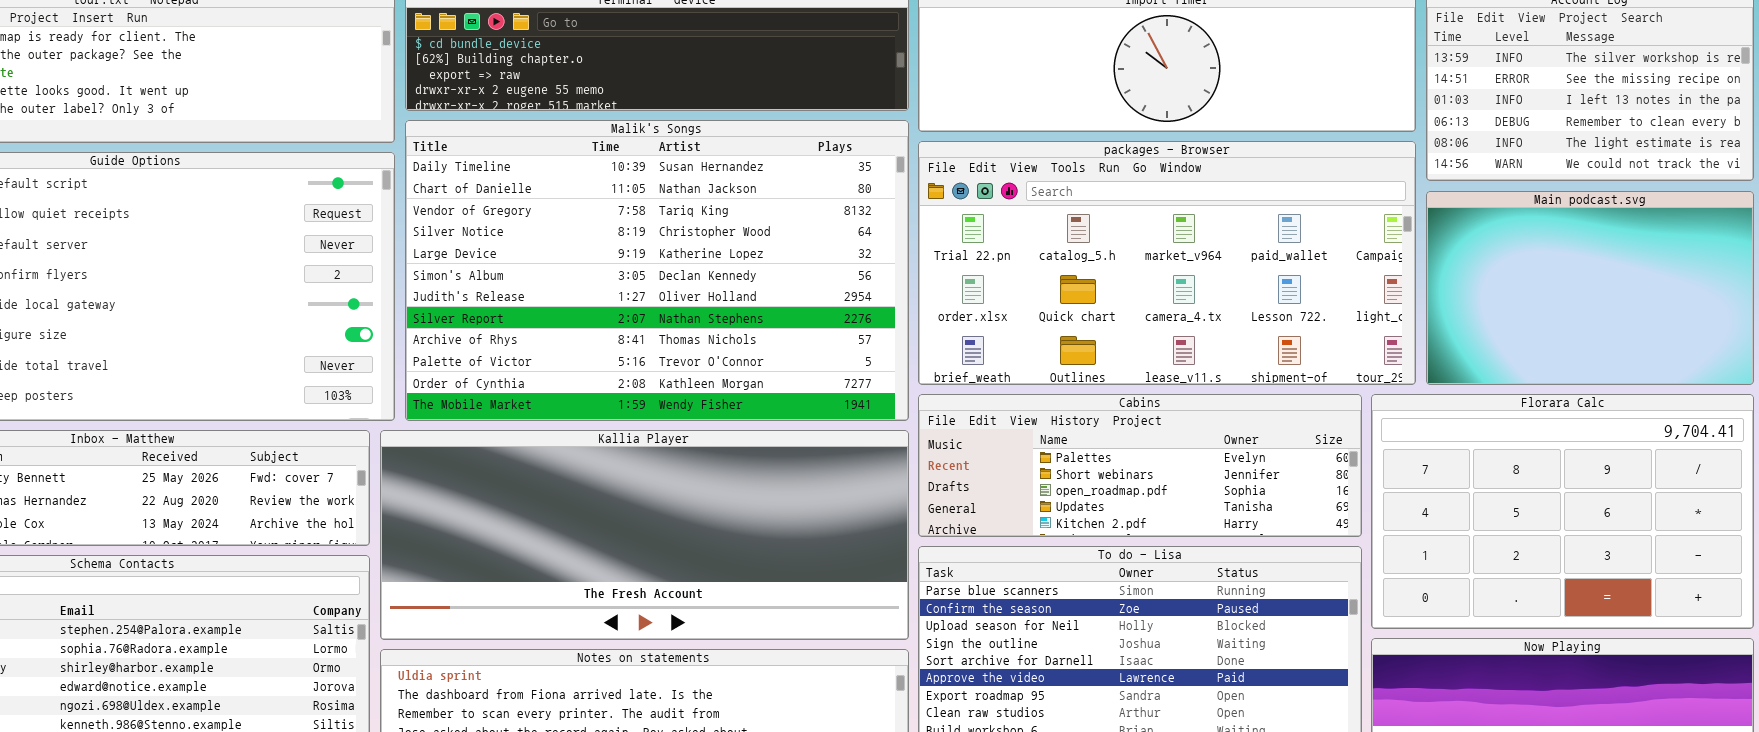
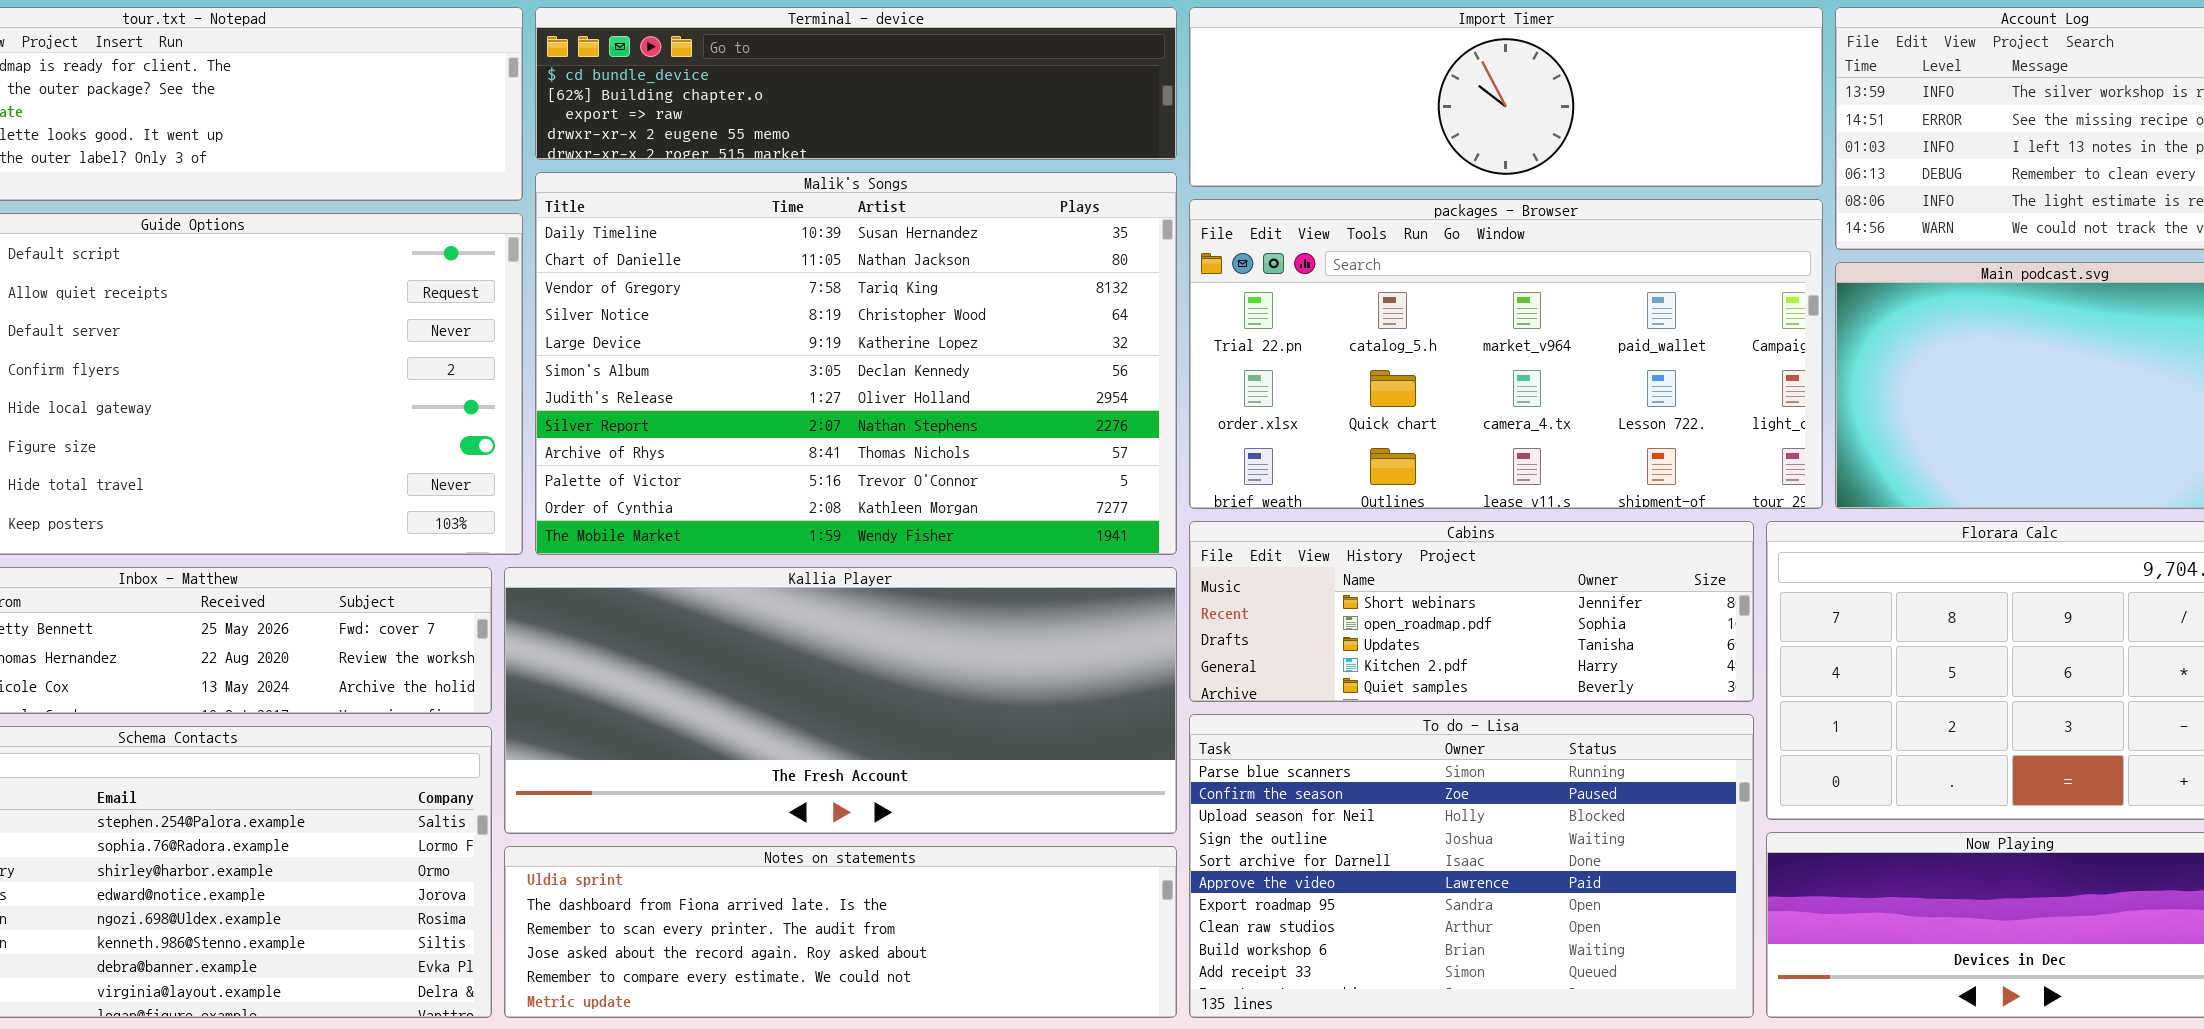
Cabins: [918,394,1362,537] -> [1189,521,1754,702], scrolled down 1 row

